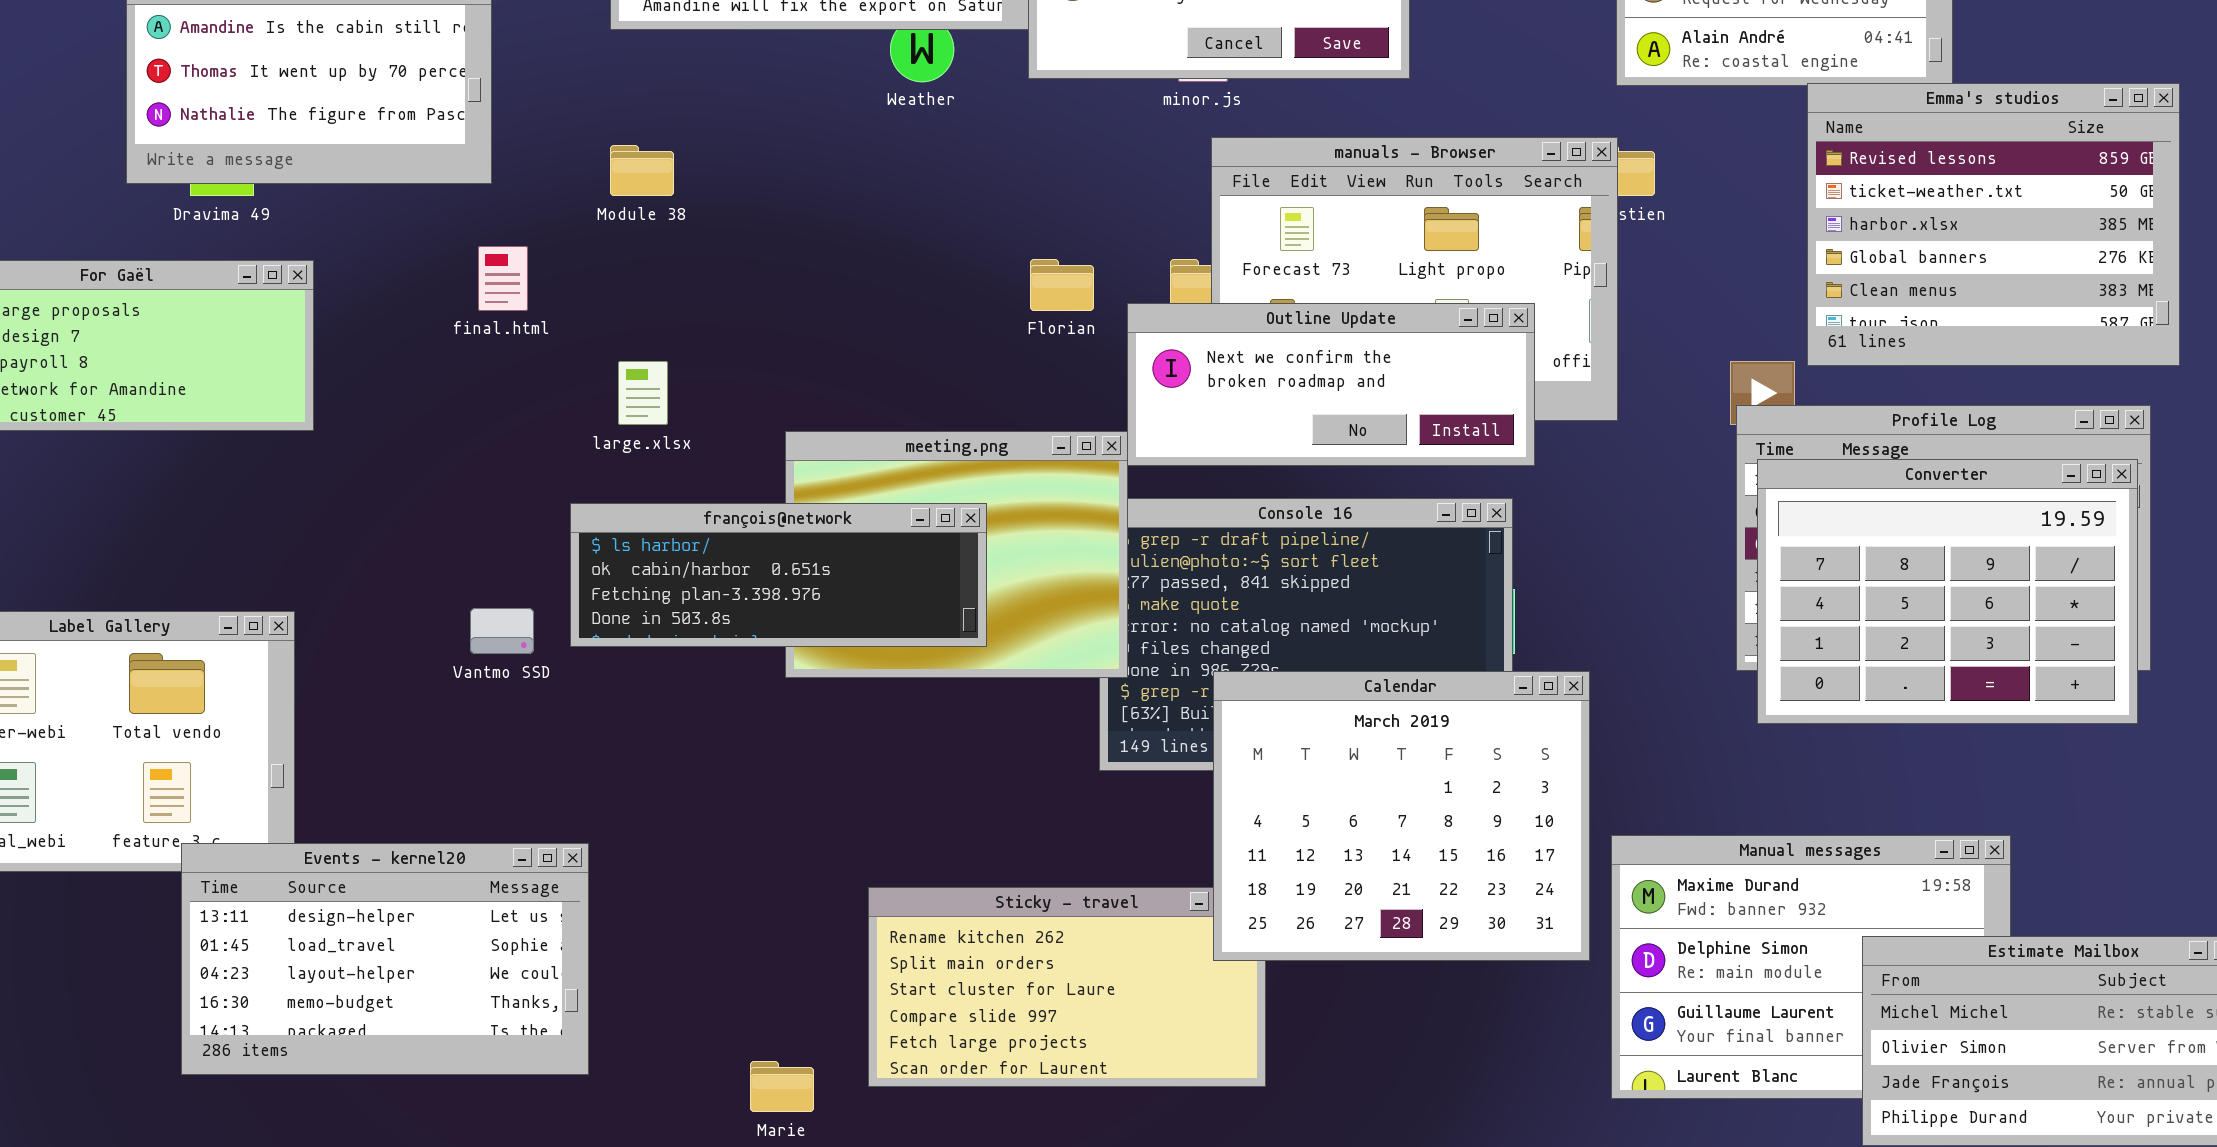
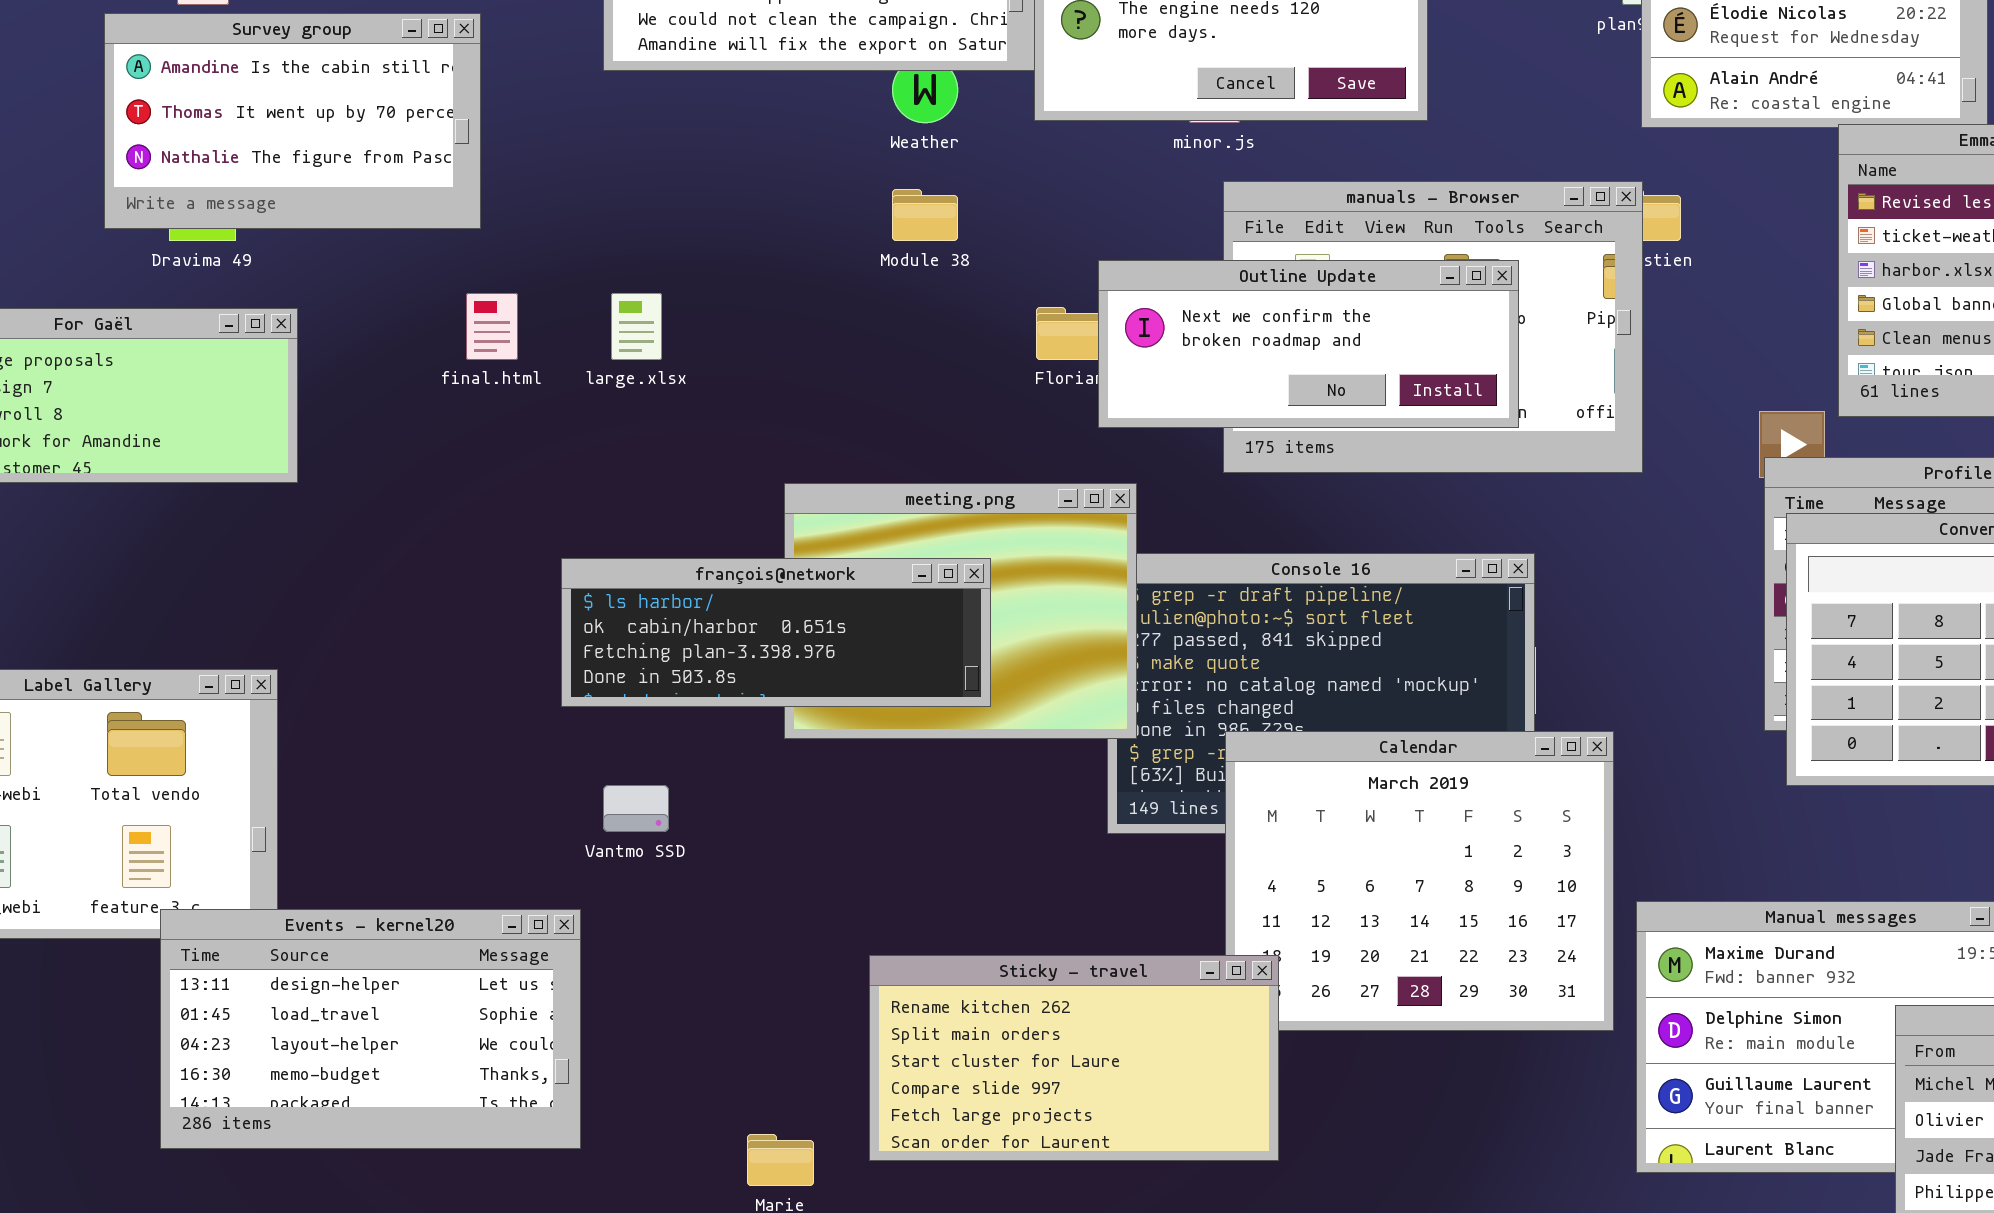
Module 38: [610,145,674,196] -> [892,189,958,241], moved
Outline Update: [1127,303,1535,466] -> [1098,260,1519,428], moved
large.xlsx: [618,361,668,425] -> [611,293,662,360], moved
Vantmo SSD: [470,608,534,654] -> [603,785,669,832], moved
Sticky - travel: [868,887,1266,1087] -> [869,955,1279,1161], raised

